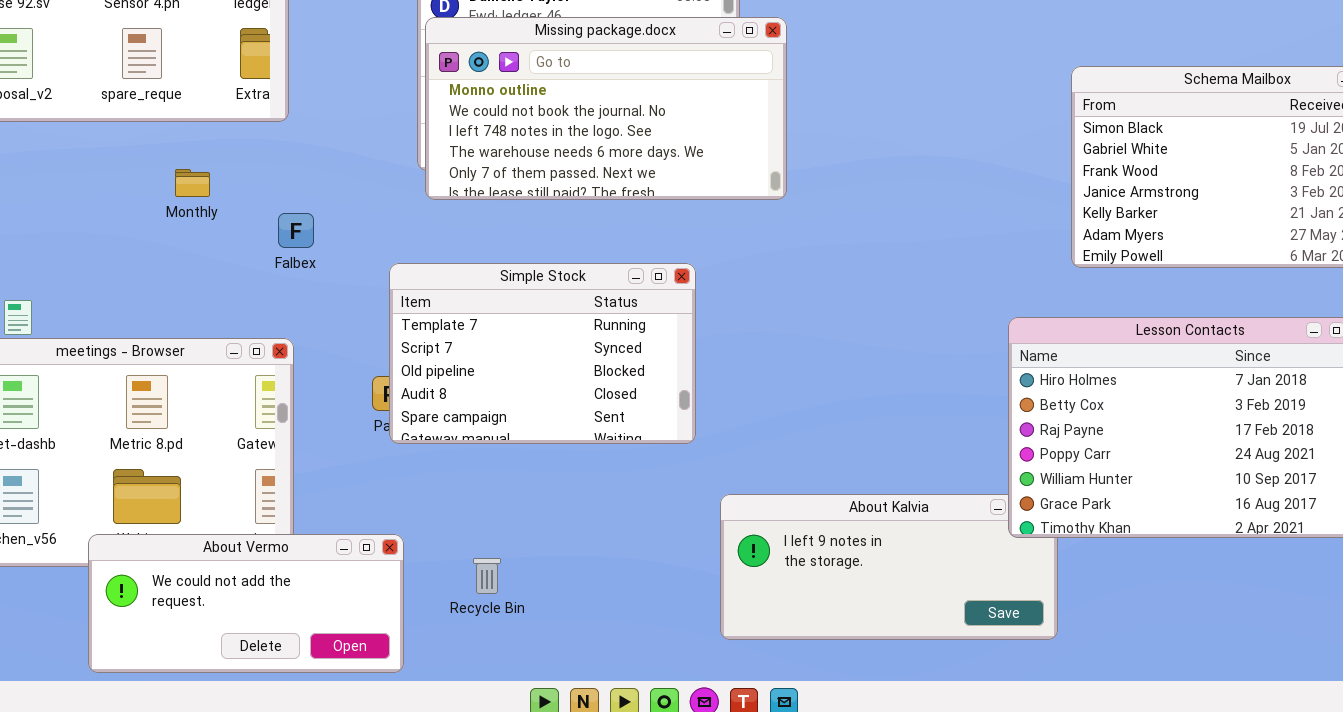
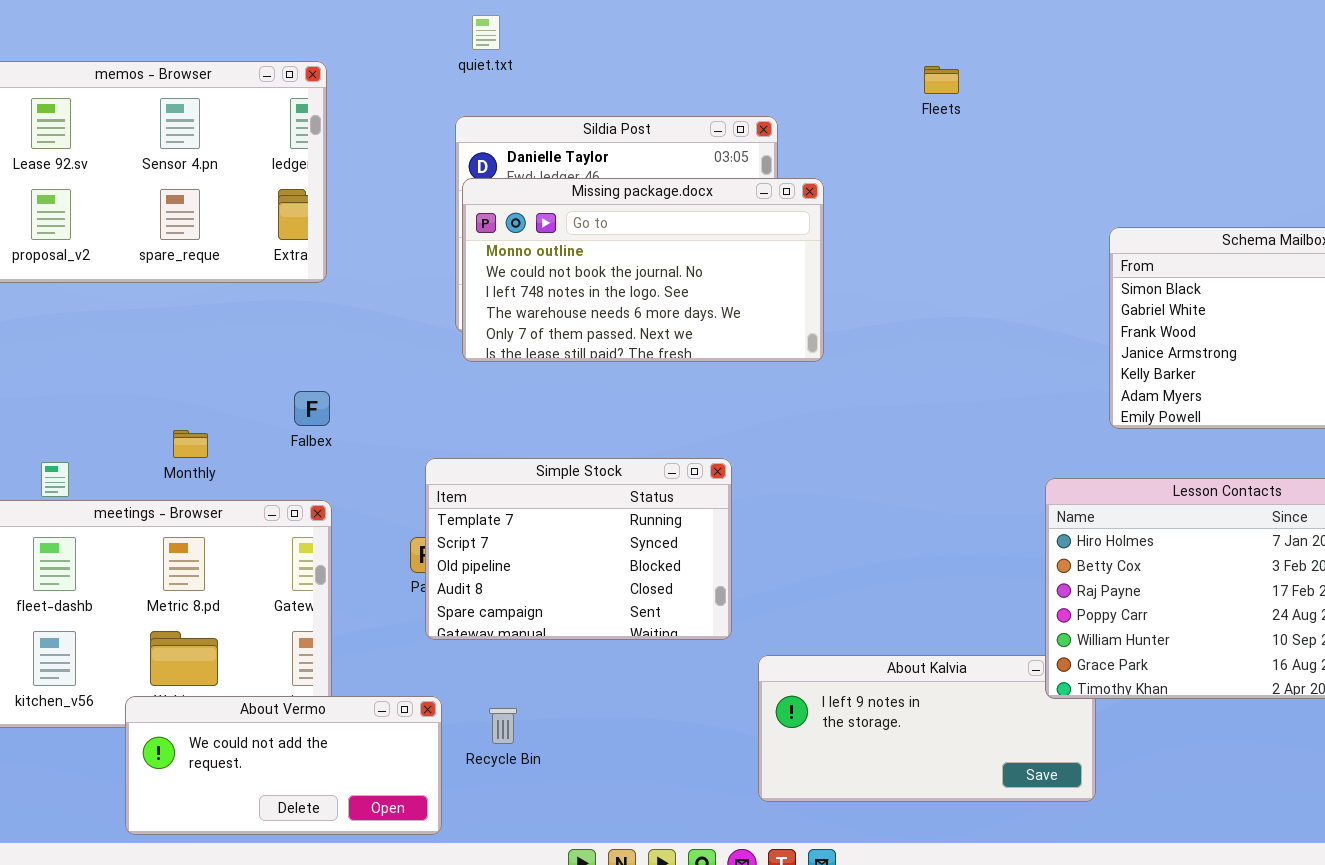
Monthly: [175,169,210,197] -> [173,430,208,458], moved
Falbex: [278,213,314,248] -> [294,391,330,426], moved
Simple Stock: [389,263,696,444] -> [425,458,732,640], moved
Recycle Bin: [473,558,501,594] -> [489,708,517,744], moved

